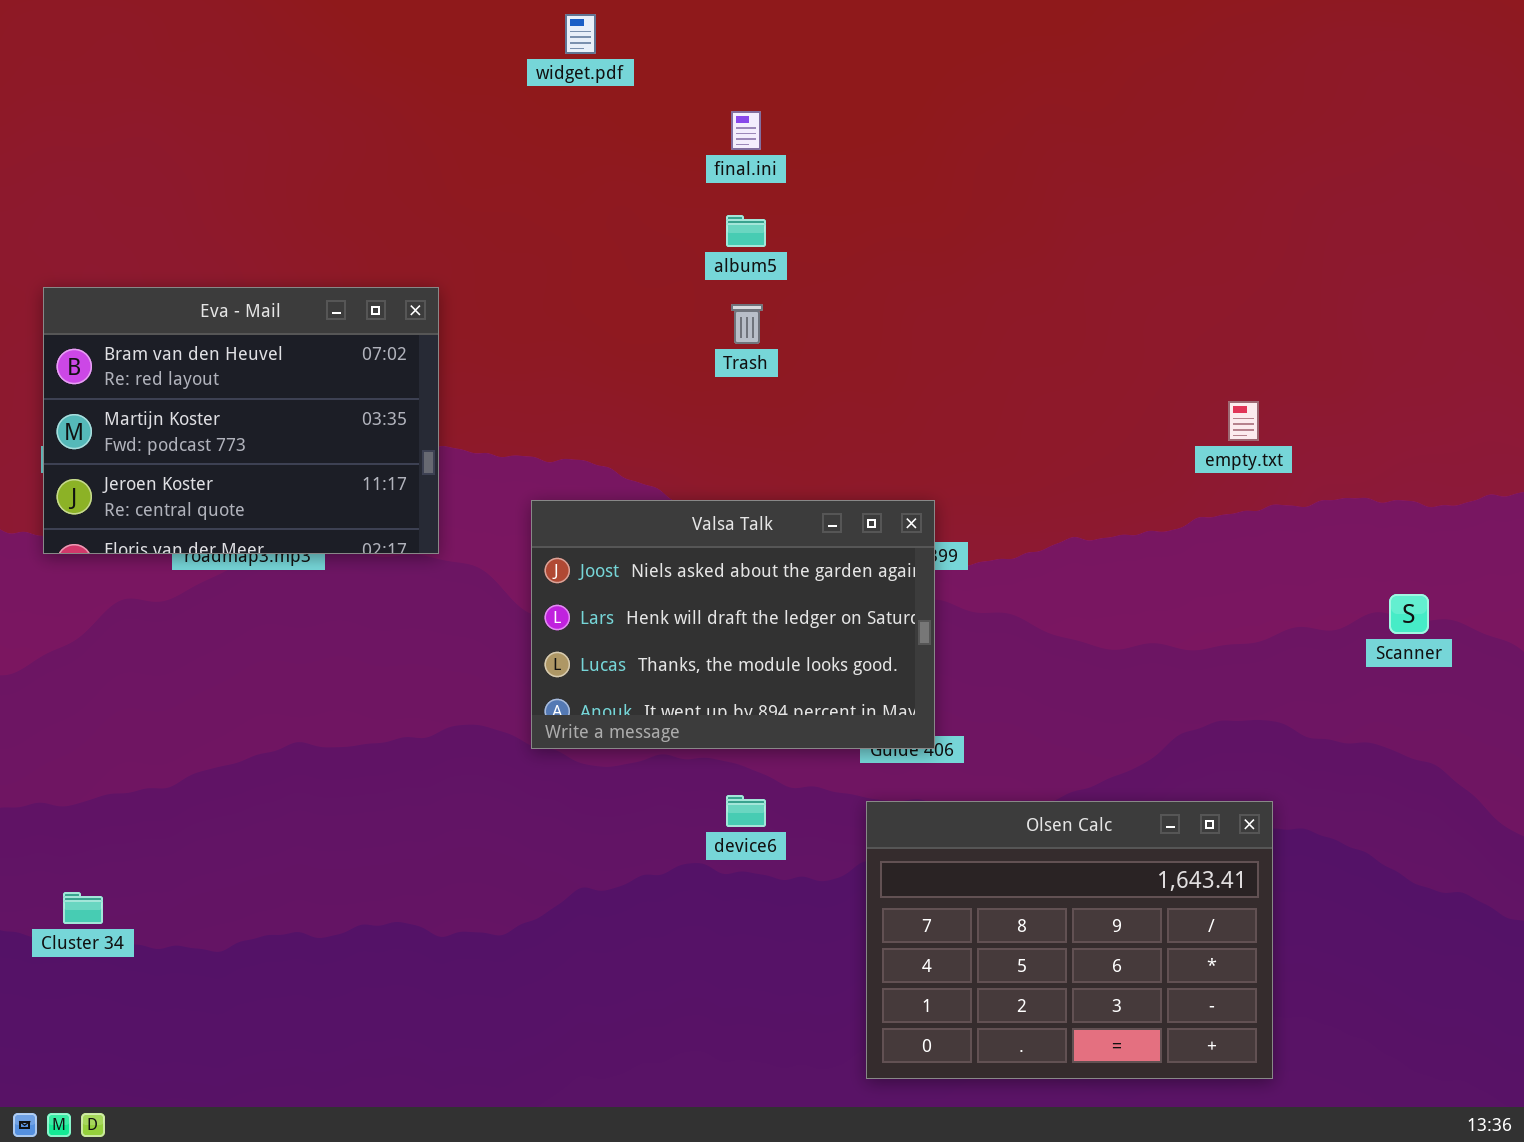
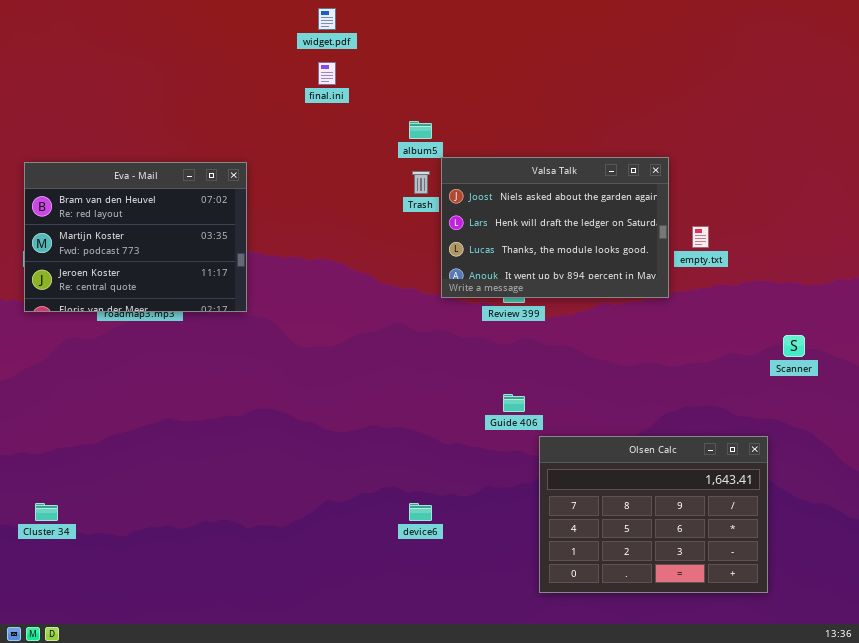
final.ini: [731,111,761,150] -> [318,62,336,85], moved
Valsa Talk: [531,500,935,749] -> [441,157,669,298], moved
device6: [726,795,766,827] -> [409,503,432,521], moved
Olsen Calc: [866,801,1273,1079] -> [539,436,768,593], moved

